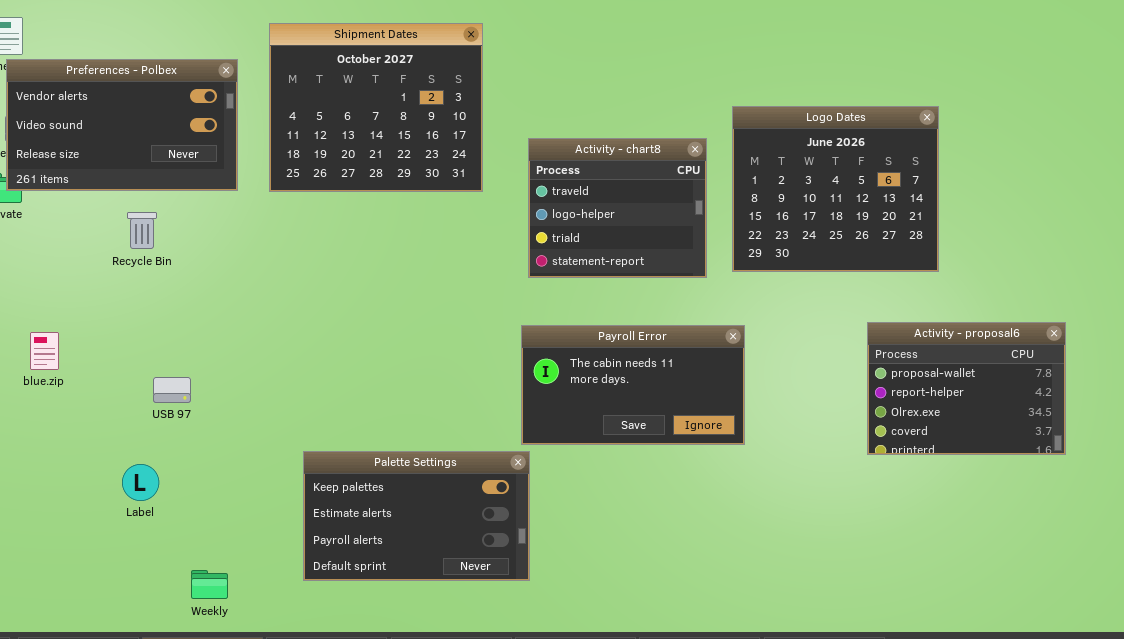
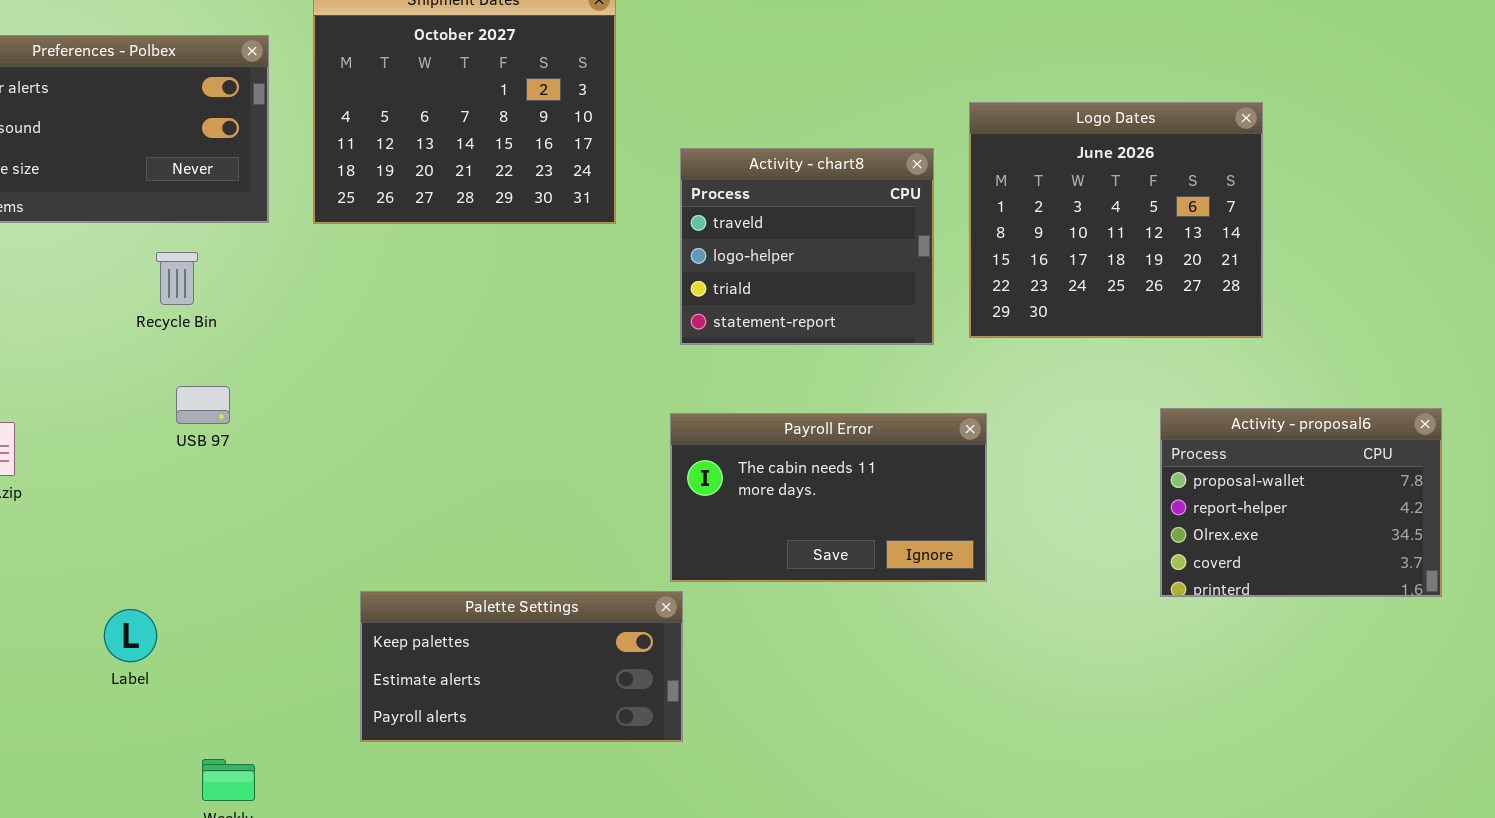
Recycle Bin: [127,212,157,249] -> [156,252,198,305], moved
USB 97: [153,377,191,403] -> [176,386,230,424], moved
Palette Settings: [303,451,530,581] -> [360,591,683,742], resized

